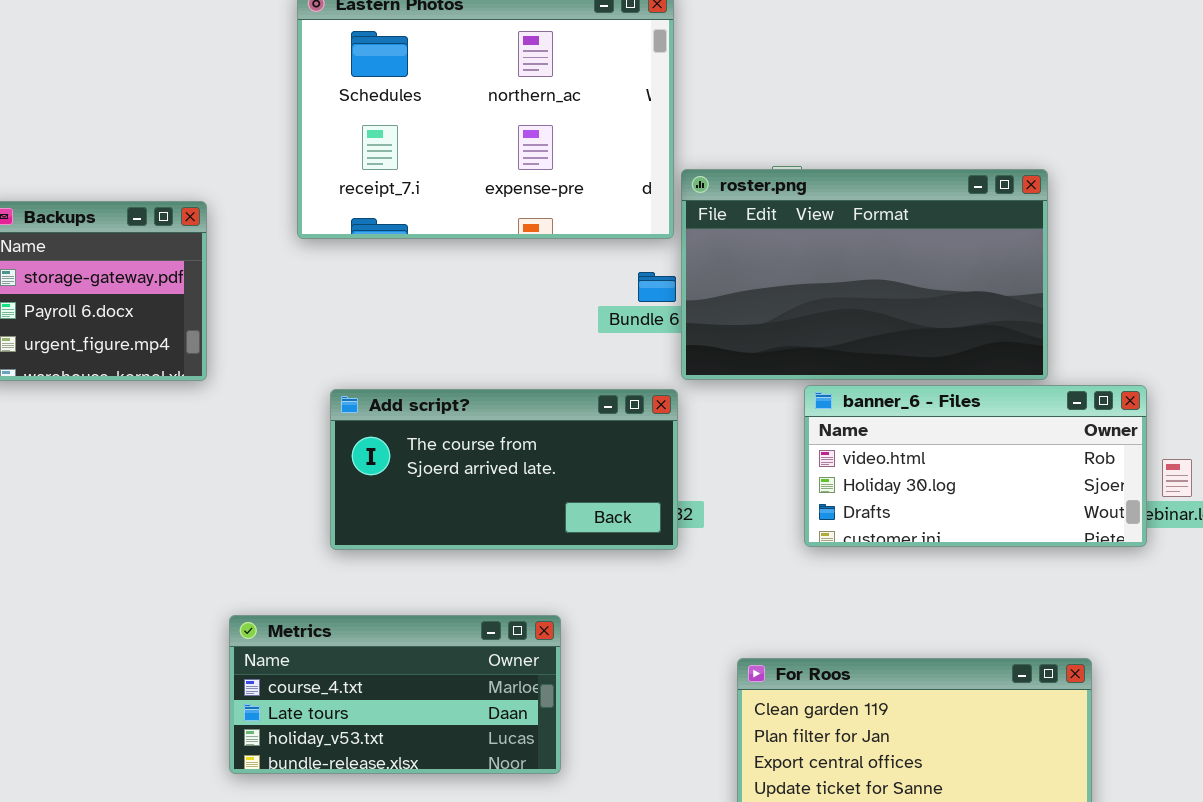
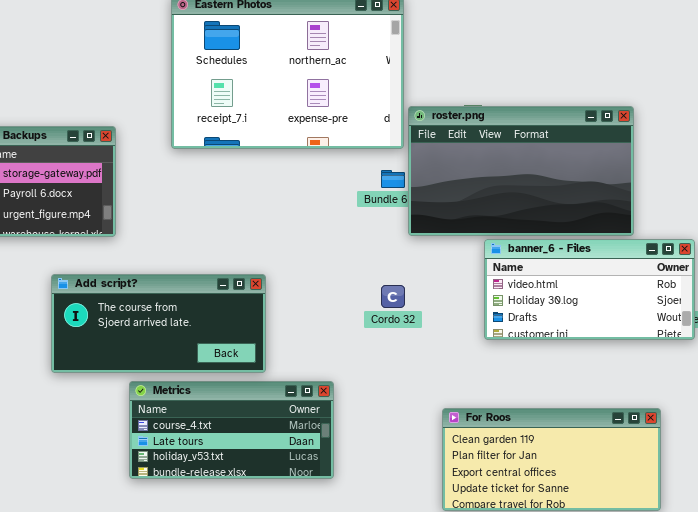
Add script?: [330,389,678,550] -> [51,274,266,373], moved

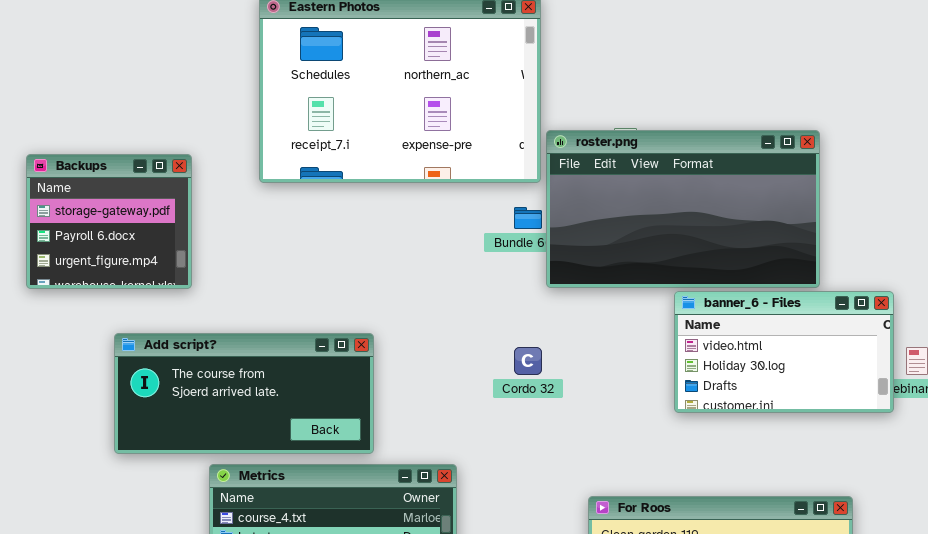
banner_6 - Files: [484,239,695,340] -> [674,291,894,413], resized

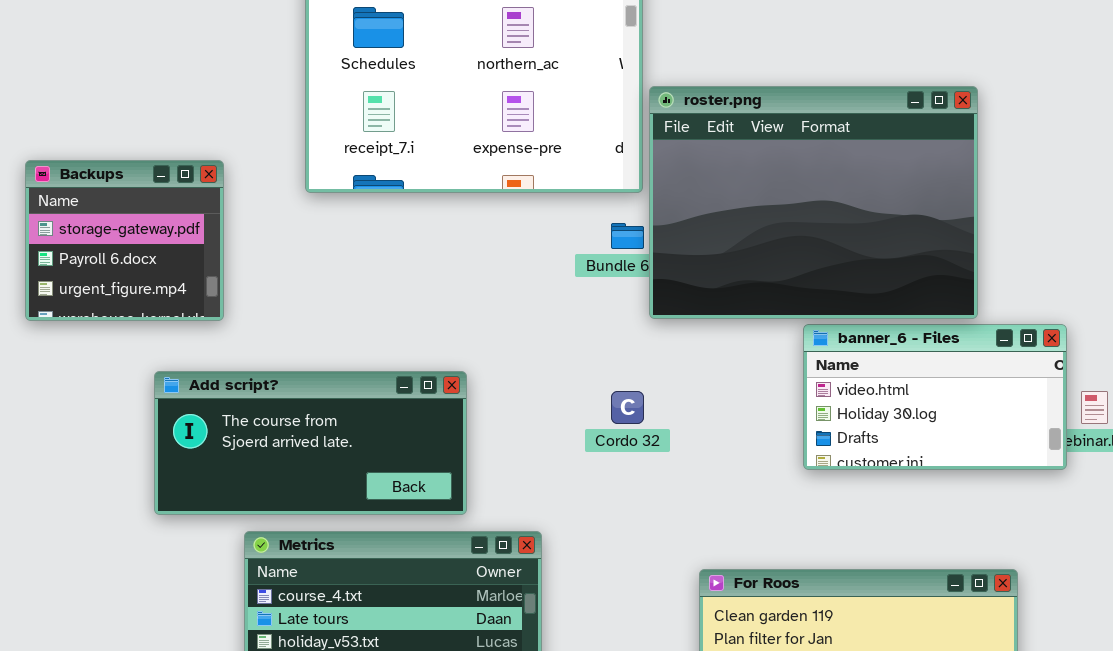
roster.png: [546,130,820,288] -> [649,86,978,319], resized
Add script?: [114,333,374,454] -> [154,371,467,515], moved

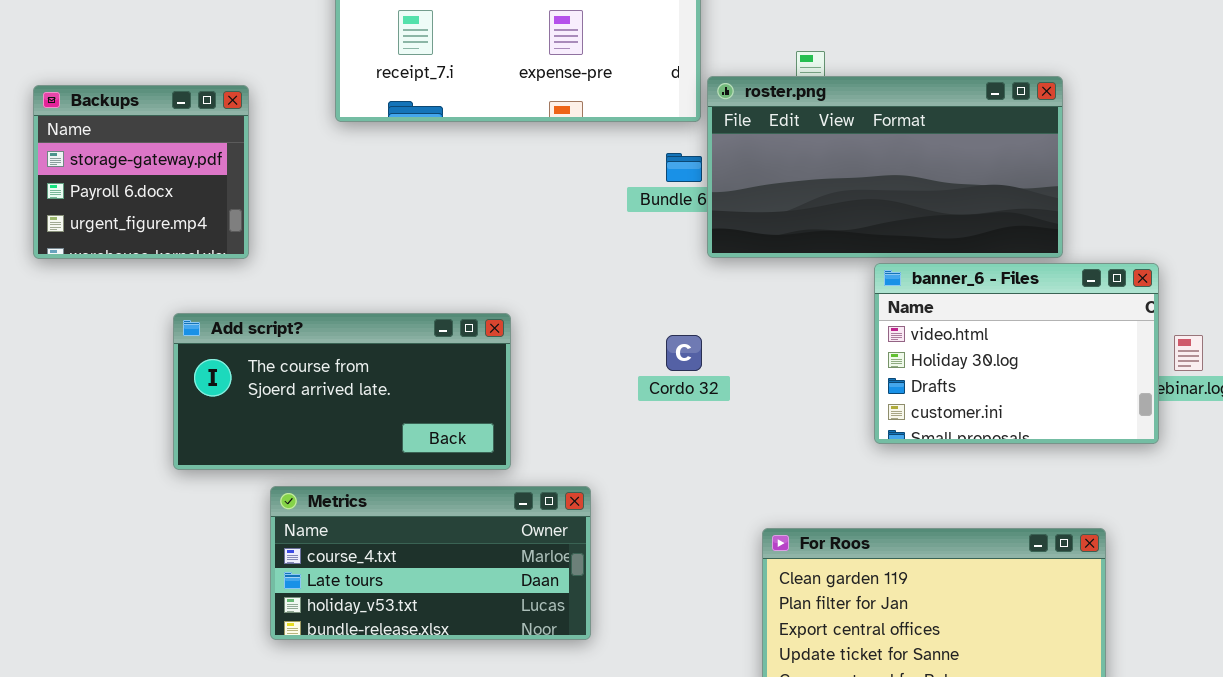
roster.png: [649,86,978,319] -> [707,76,1063,258], resized
banner_6 - Files: [803,324,1067,470] -> [874,263,1159,444], resized

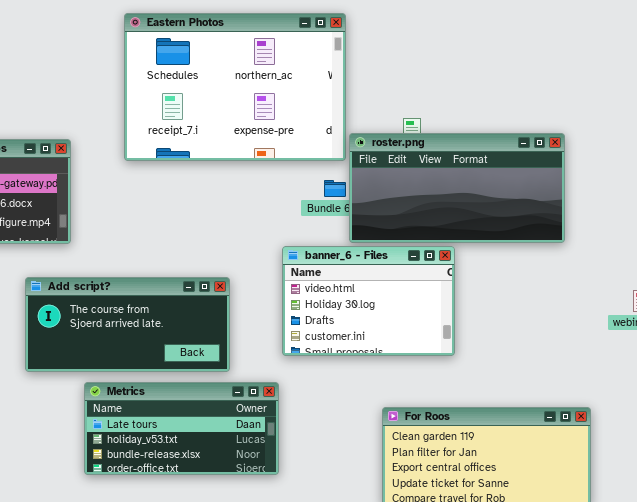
banner_6 - Files: [874,263,1159,444] -> [282,246,455,356], moved
Metrics: [270,486,591,640] -> [84,382,279,475], scrolled down 1 row

